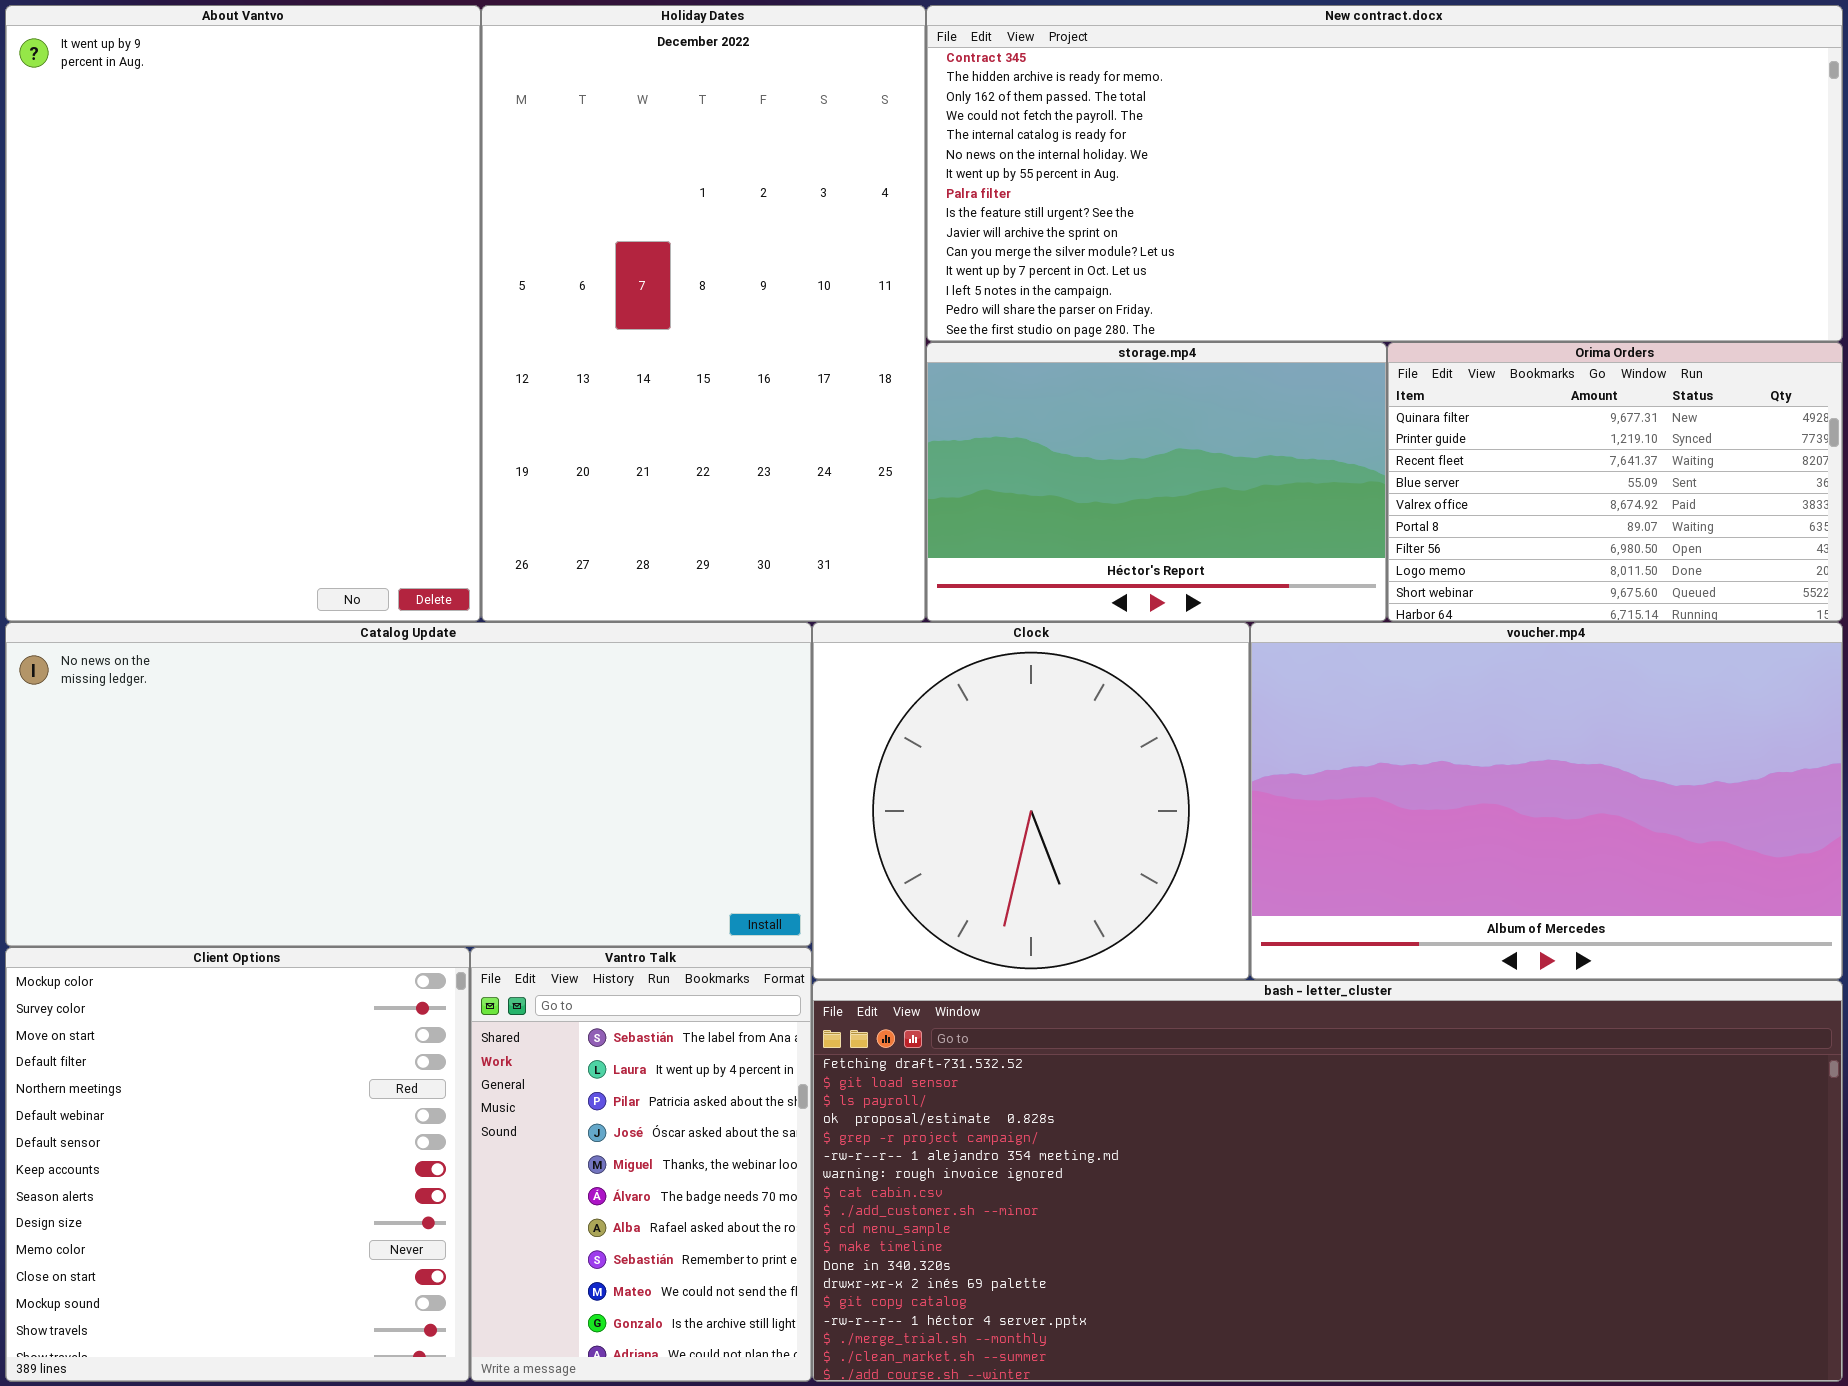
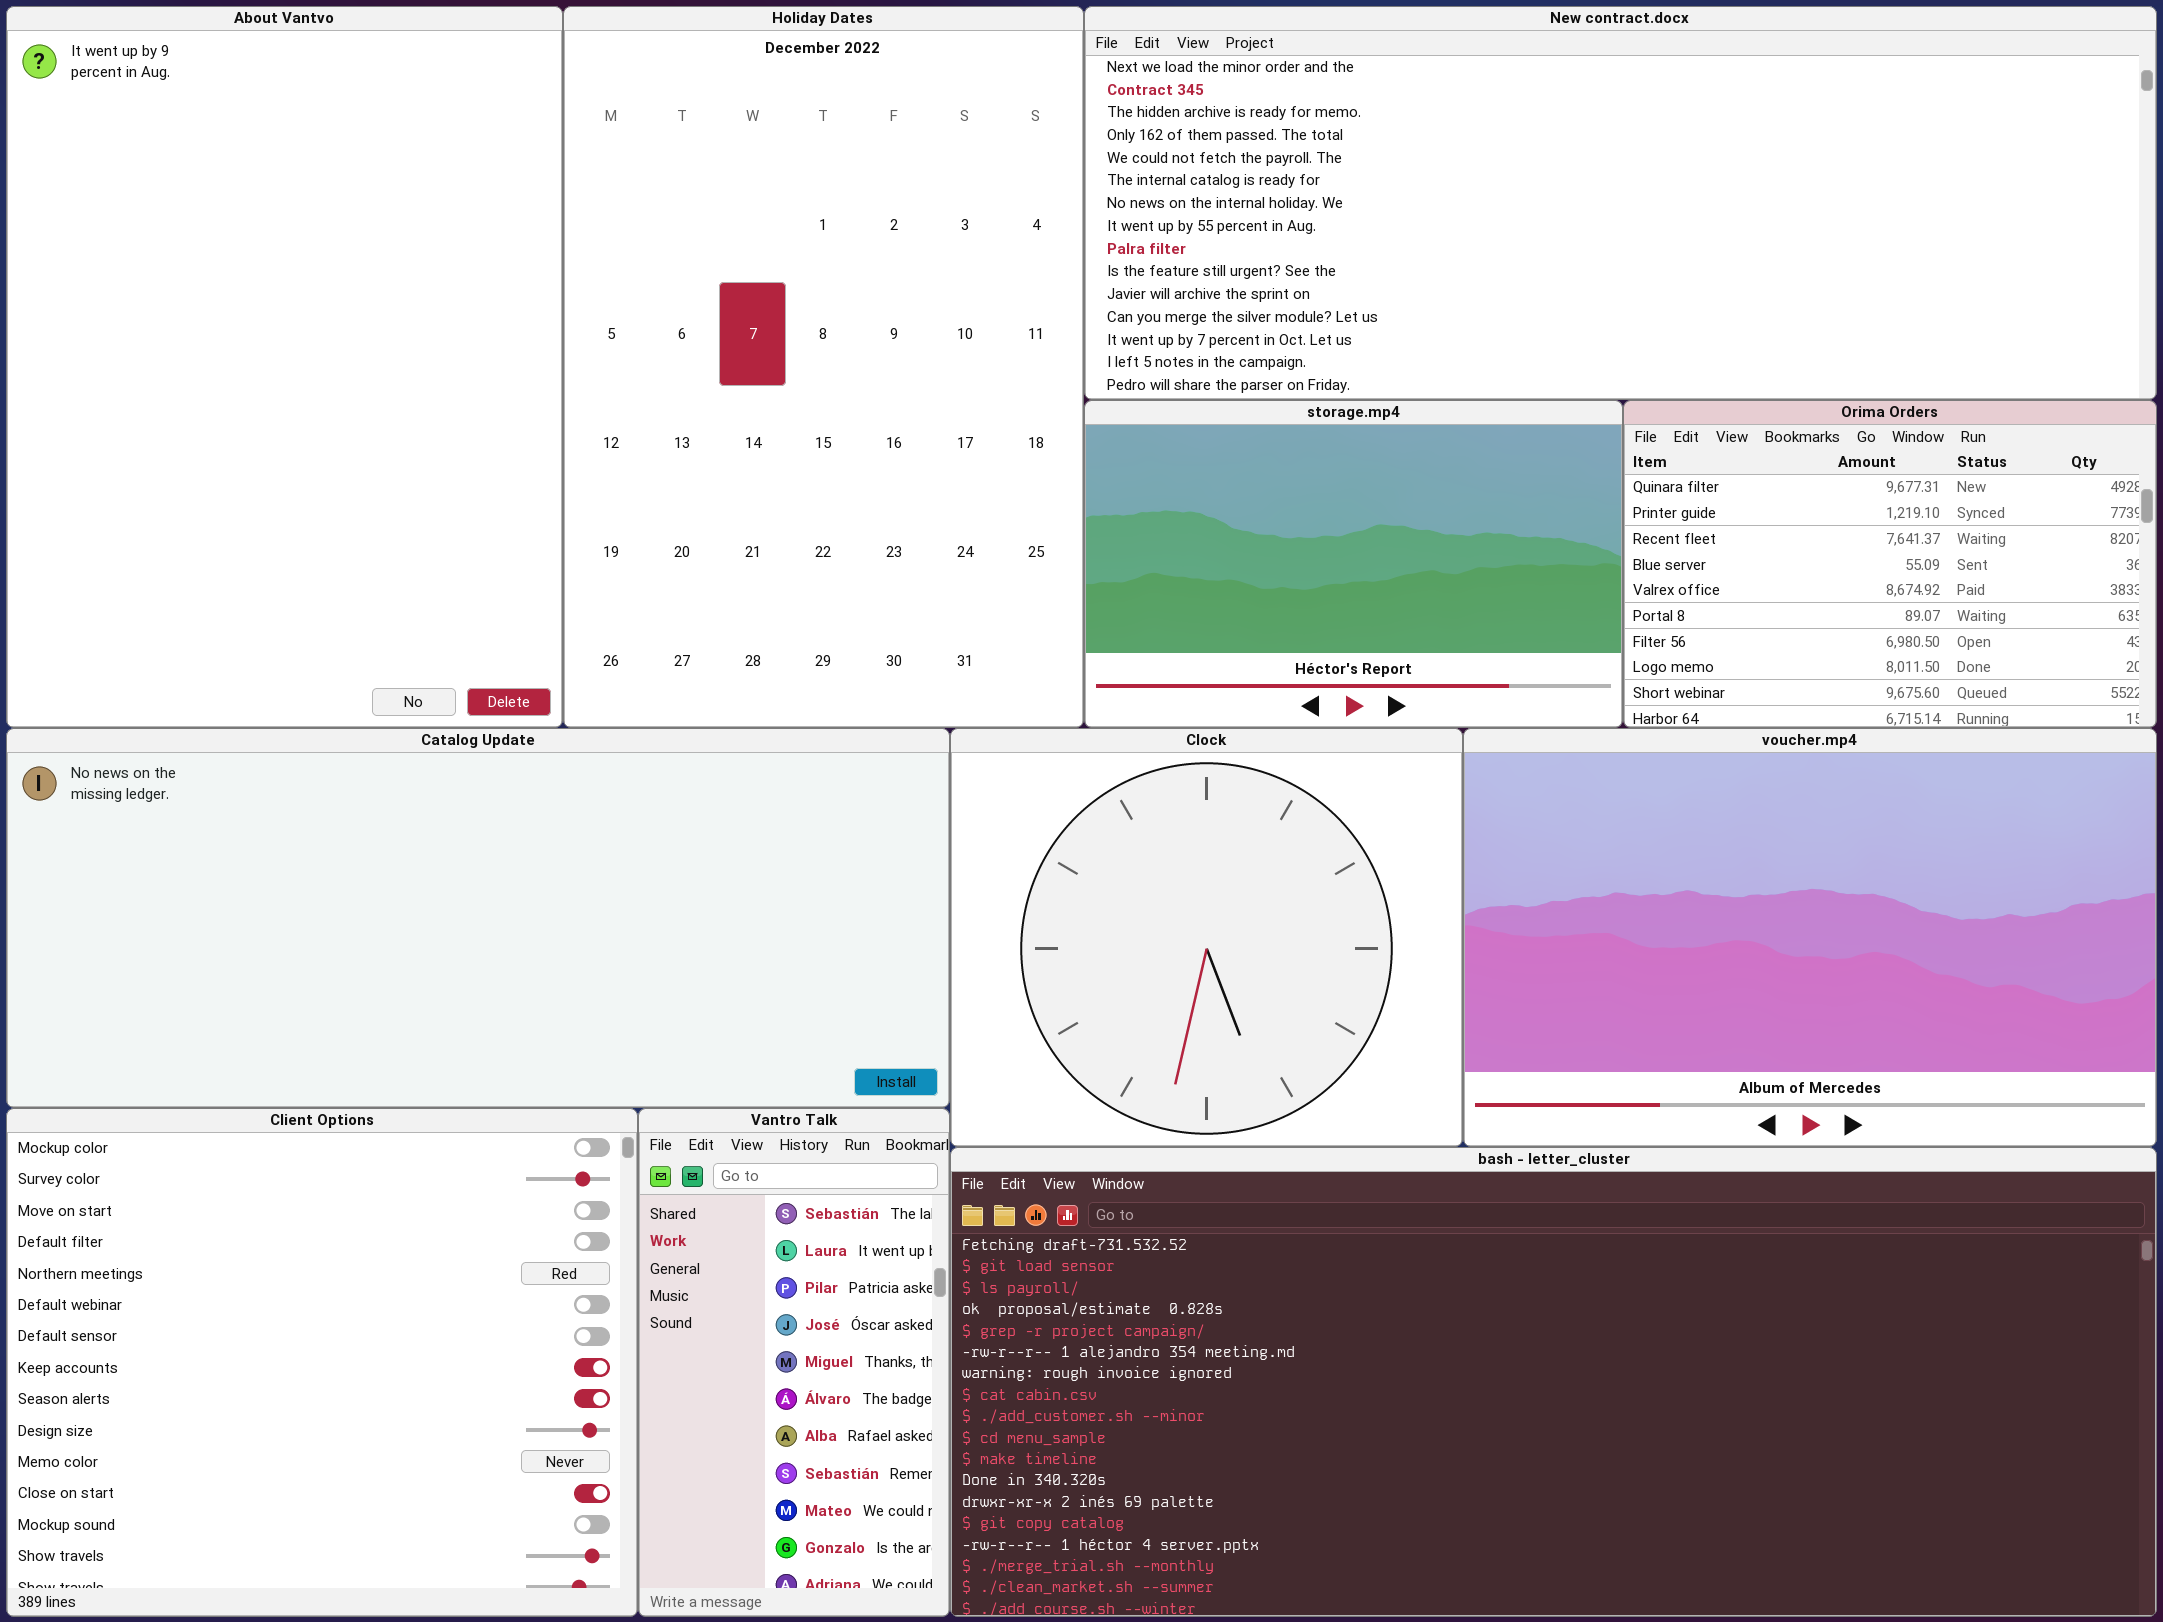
New contract.docx: [926,5,1843,342] -> [1084,6,2157,400], scrolled up 1 row
Client Options: [5,947,470,1382] -> [6,1108,638,1617], resized
Vantro Talk: [470,947,812,1382] -> [638,1108,950,1617], resized

